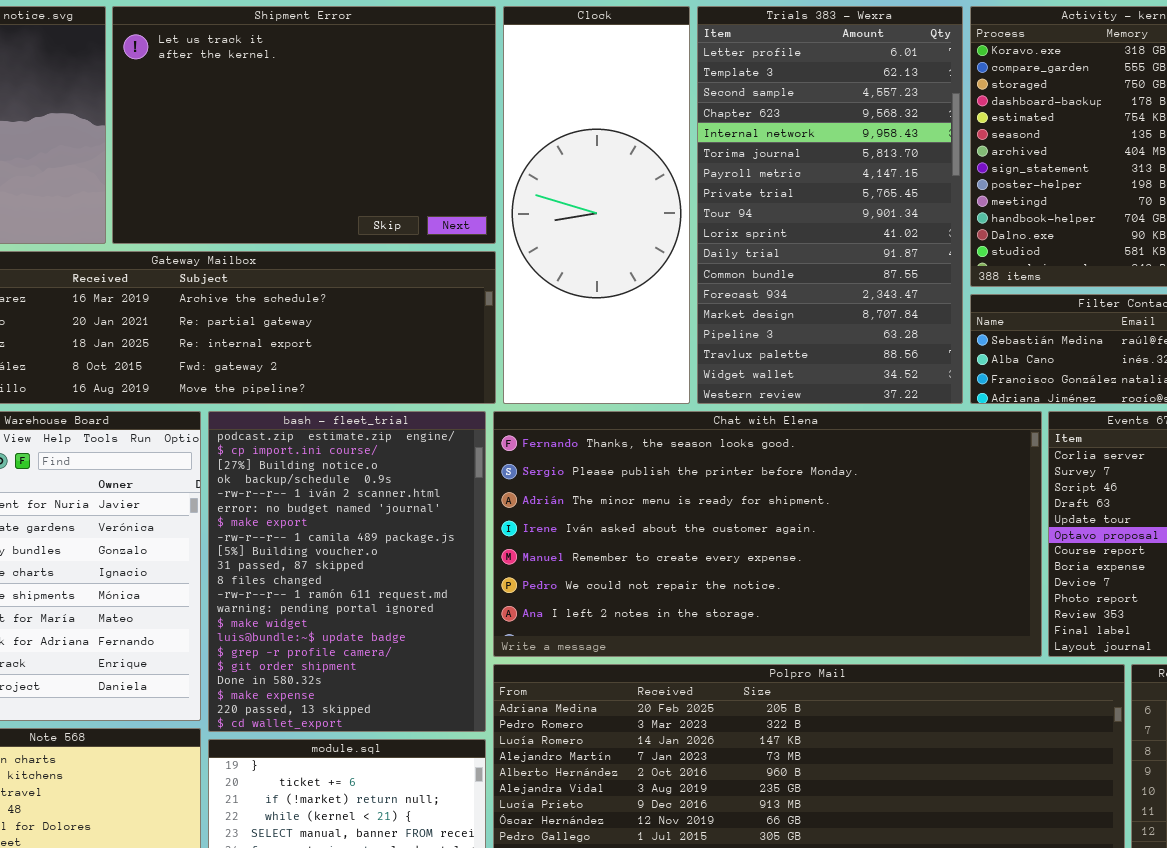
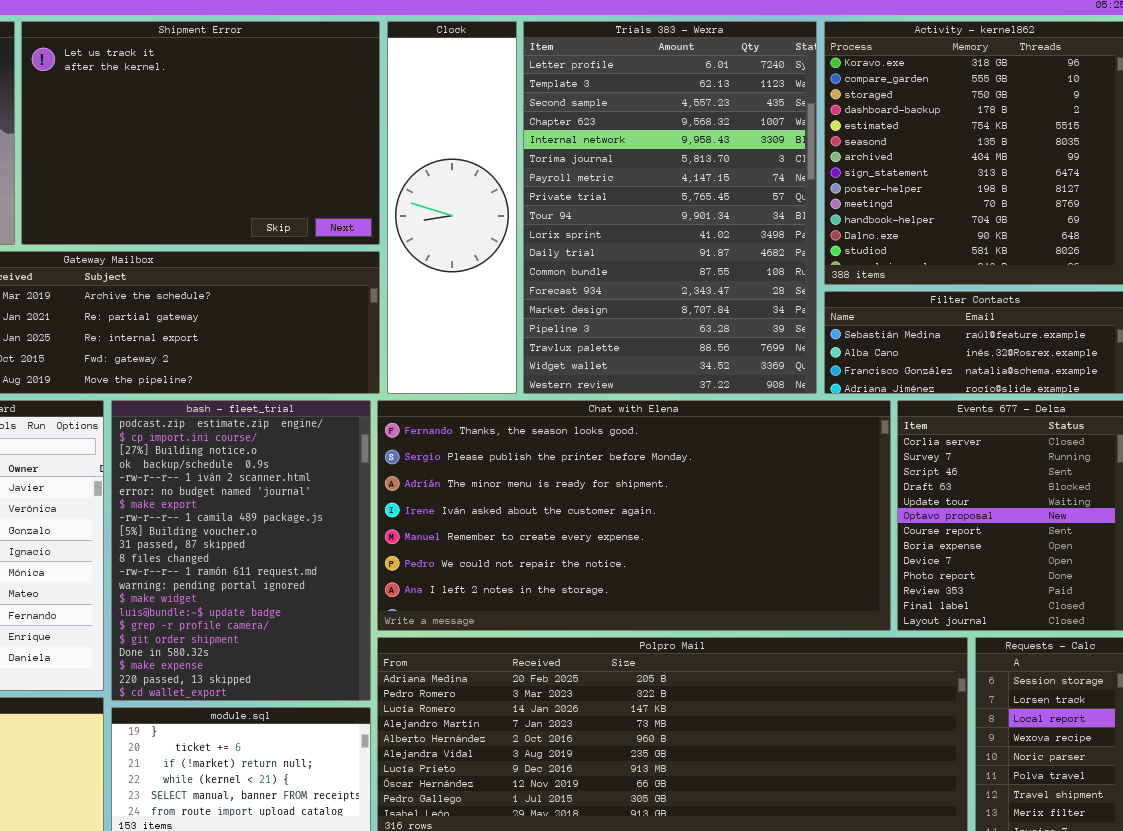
Clock: [503,6,690,404] -> [387,21,517,394], resized
Trials 383 - Wexra: [697,6,963,404] -> [523,21,817,394], resized

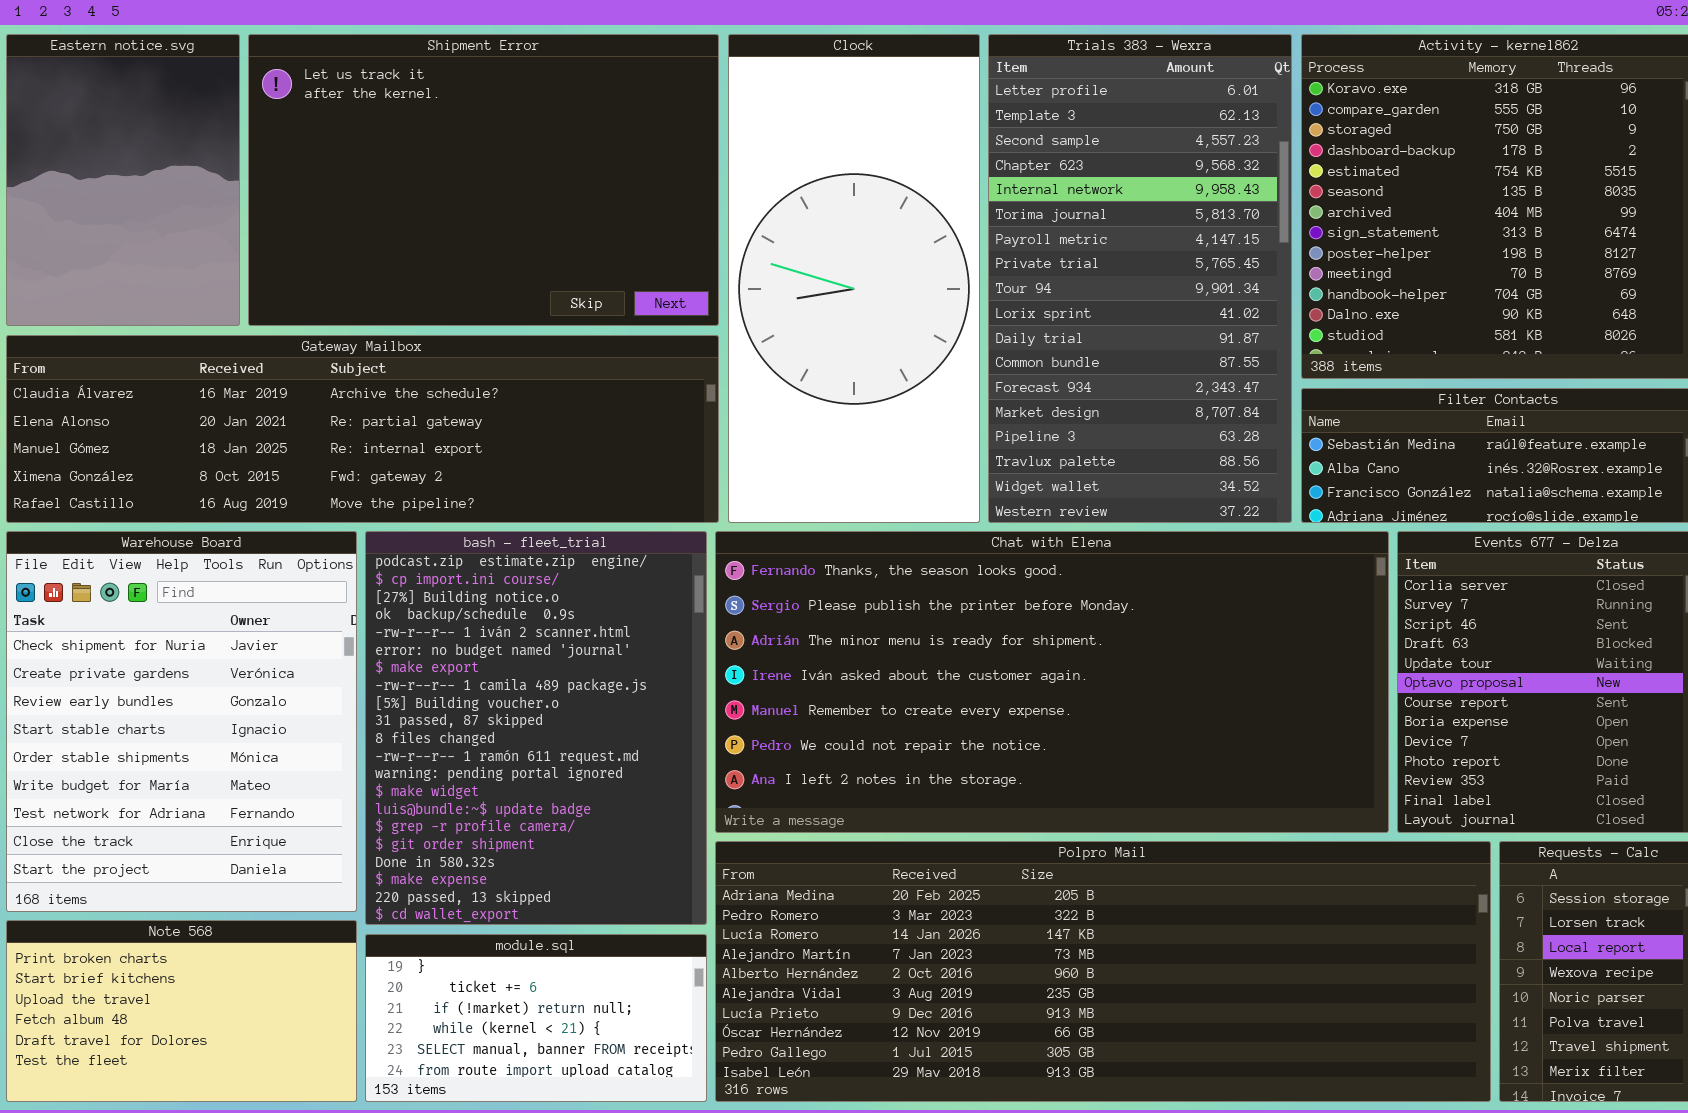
Clock: [387,21,517,394] -> [728,34,980,523], resized
Trials 383 - Wexra: [523,21,817,394] -> [988,34,1292,523], resized

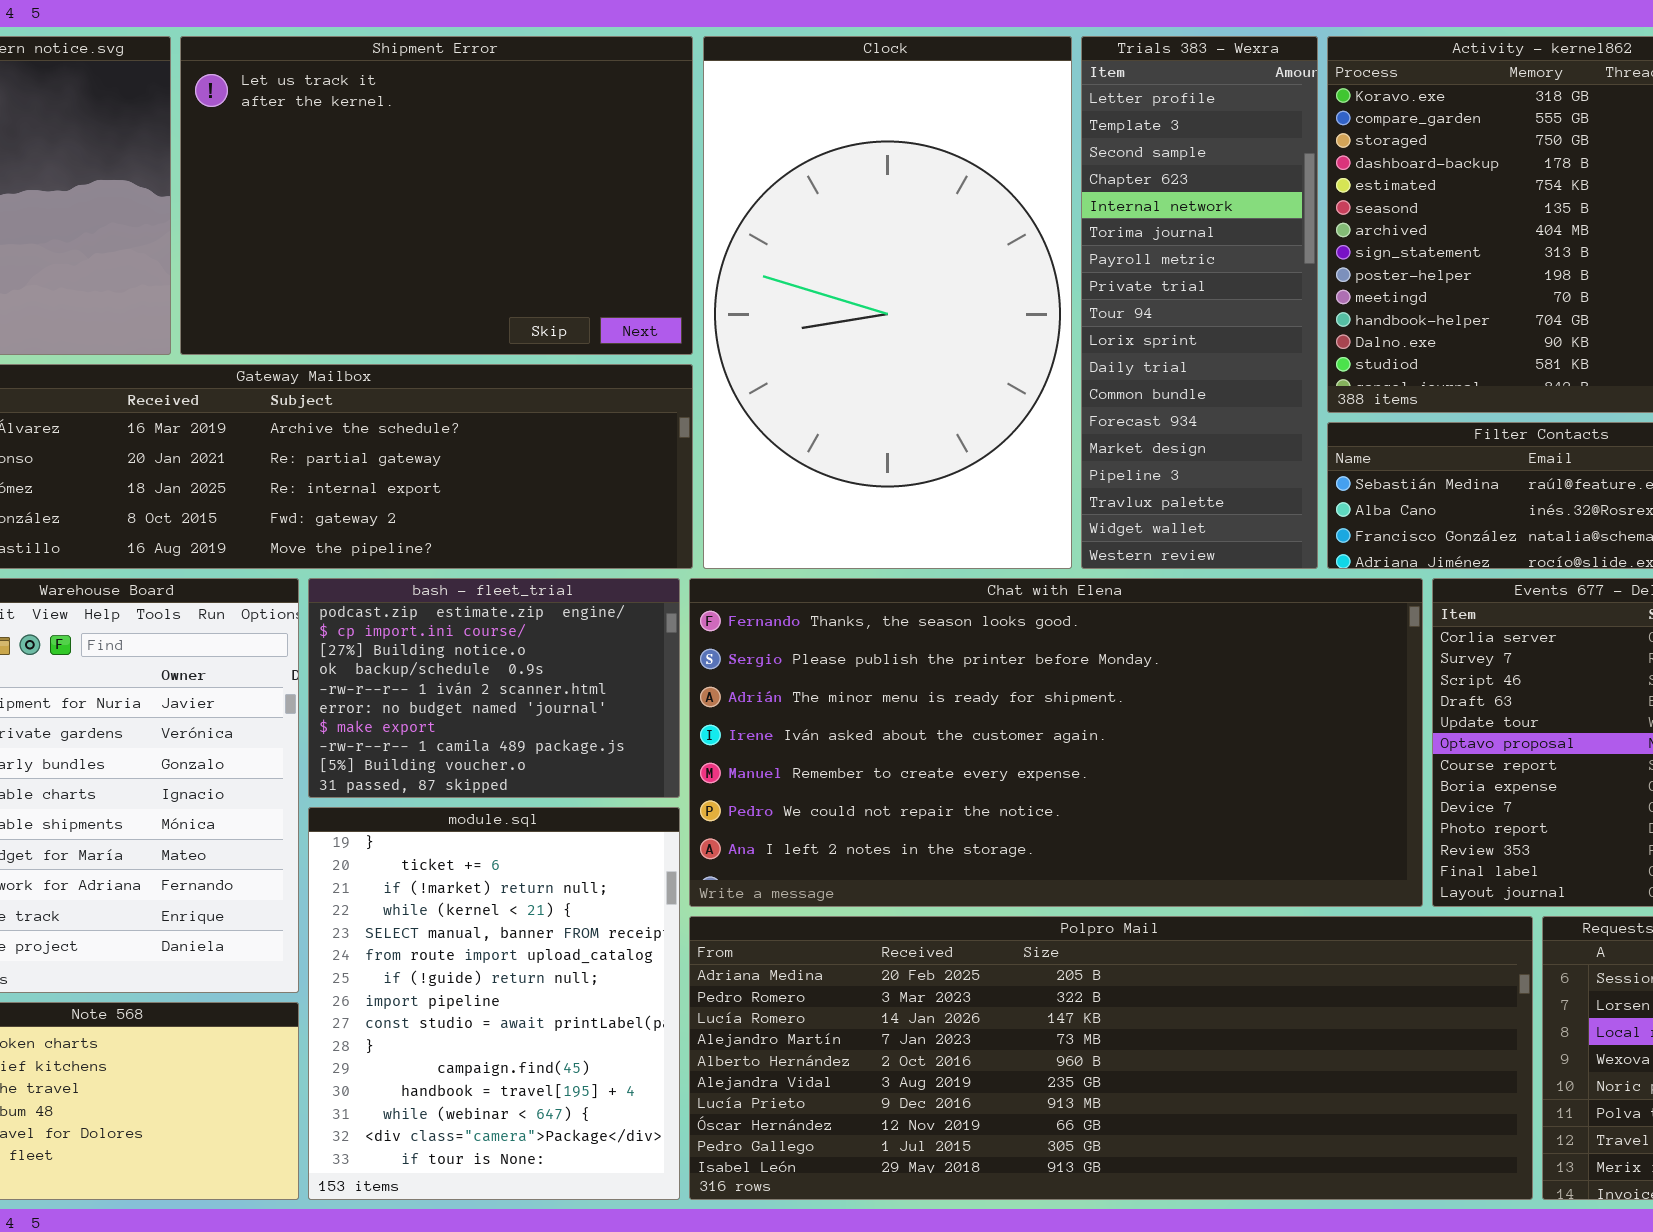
Clock: [728,34,980,523] -> [703,36,1072,569], resized
Trials 383 - Wexra: [988,34,1292,523] -> [1081,36,1318,569], resized
bash - fleet_trial: [365,531,707,925] -> [308,578,680,798], resized
module.sql: [365,934,707,1102] -> [308,807,680,1200], resized

